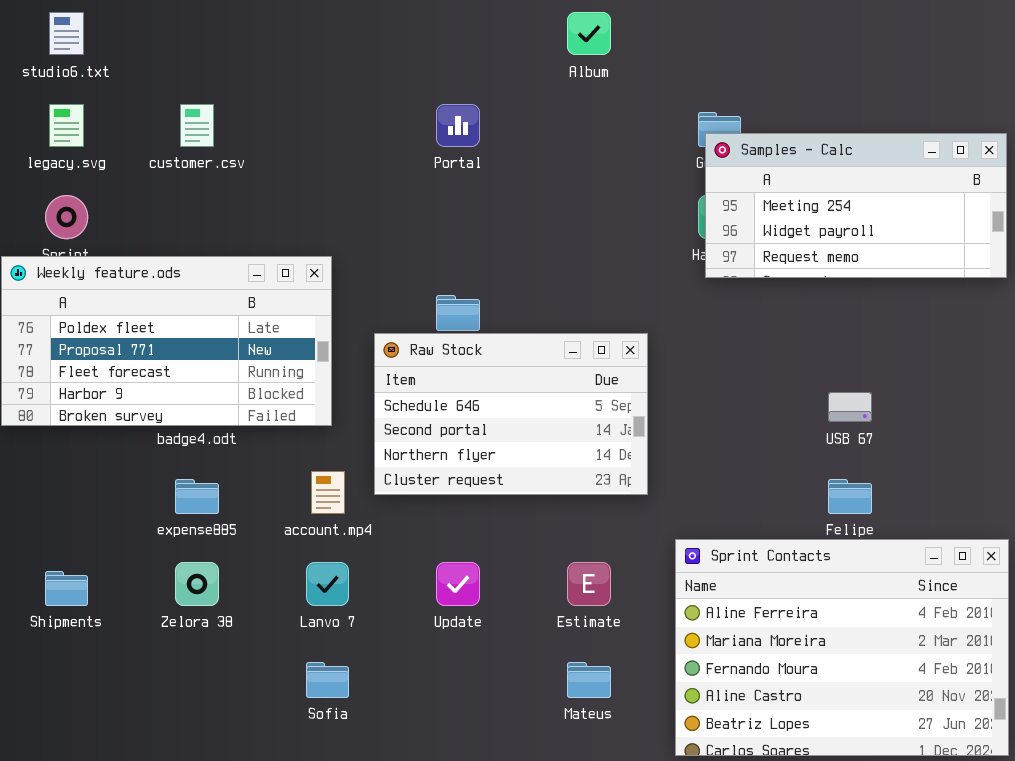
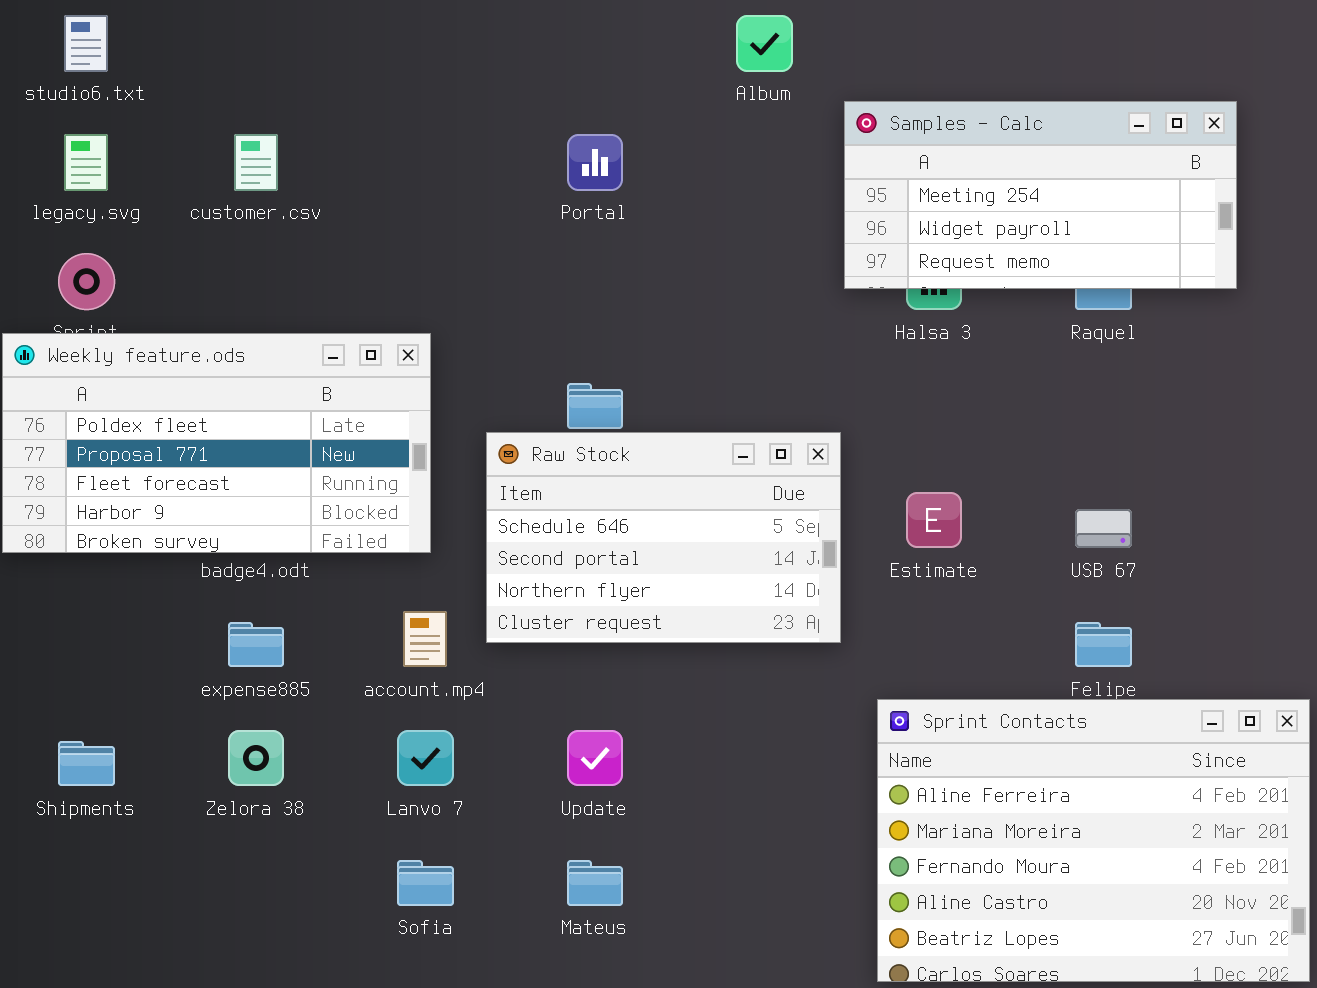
Samples - Calc: [705,133,1007,278] -> [844,101,1237,289], moved
Estimate: [567,562,611,606] -> [906,492,962,548], moved
Mateus: [567,662,611,698] -> [567,860,623,906], moved

